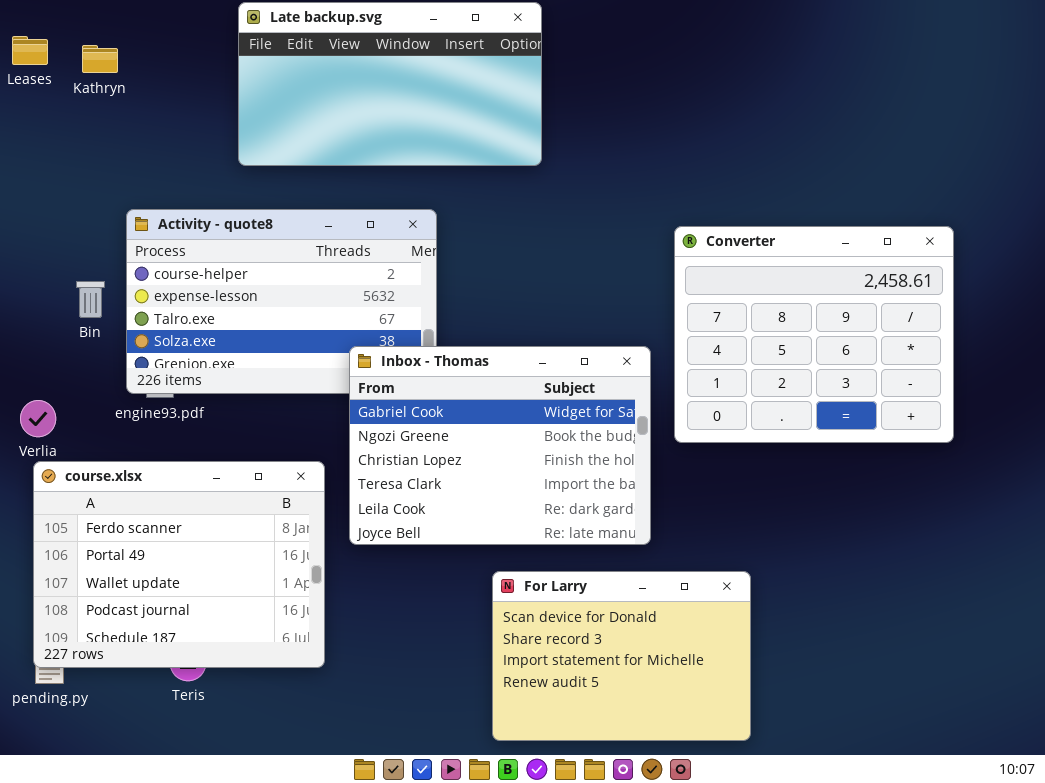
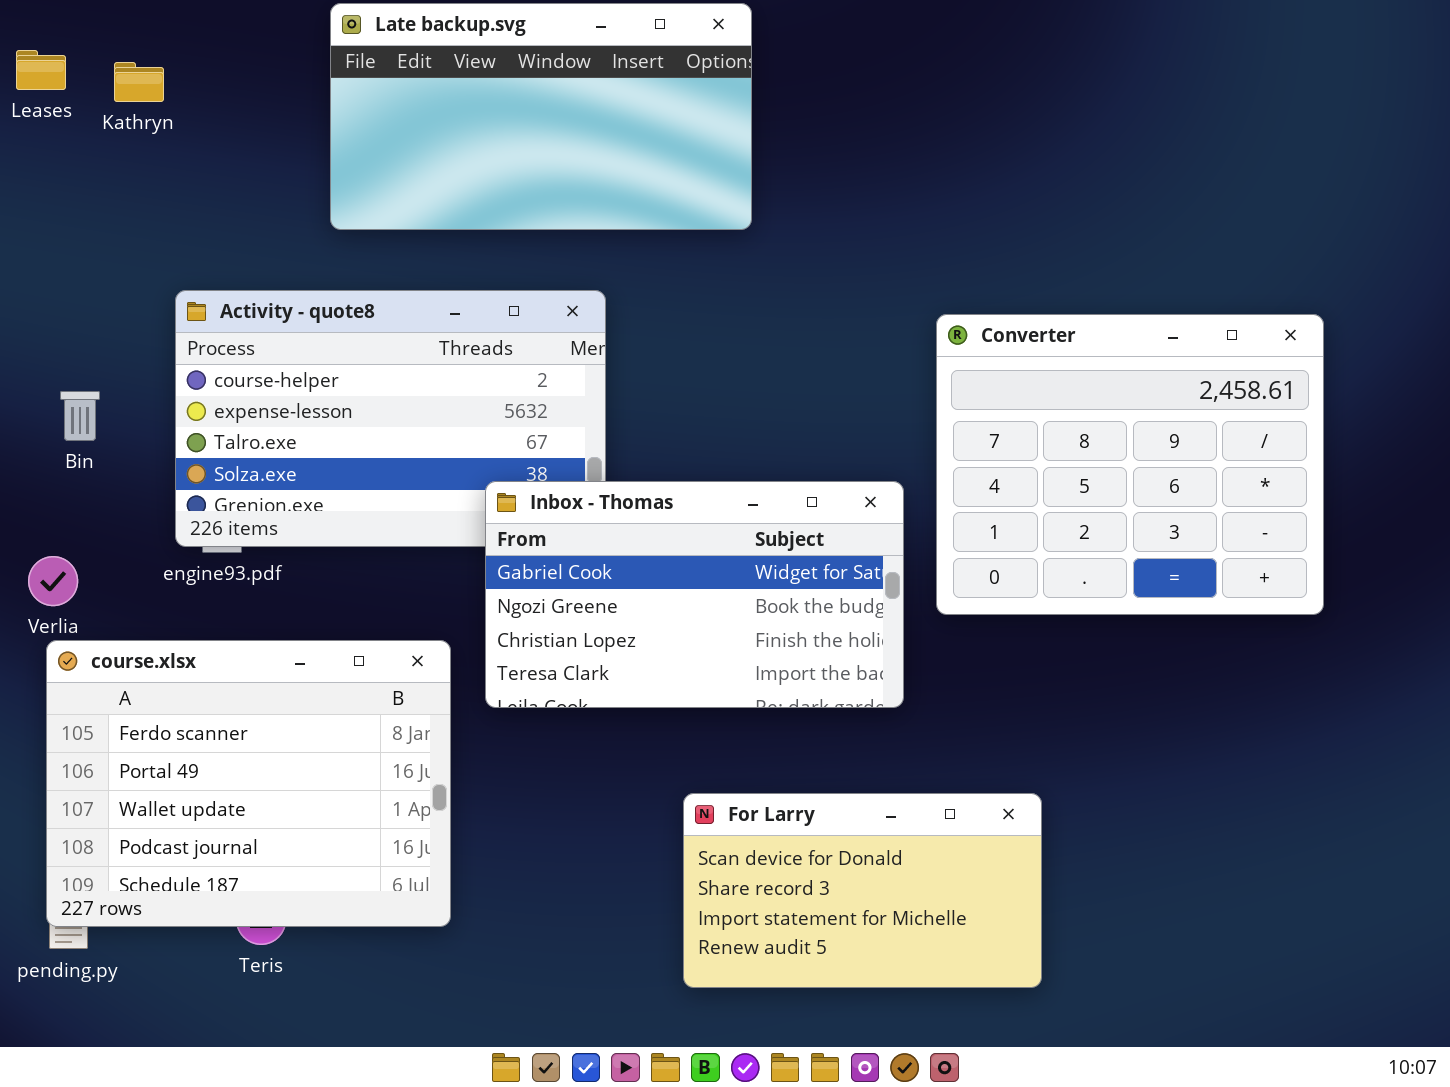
Bin: [76,281,105,318] -> [60,391,100,441], moved
Inbox - Thomas: [349,346,651,545] -> [485,481,904,708], resized
For Larry: [492,571,751,741] -> [683,793,1042,988], resized

